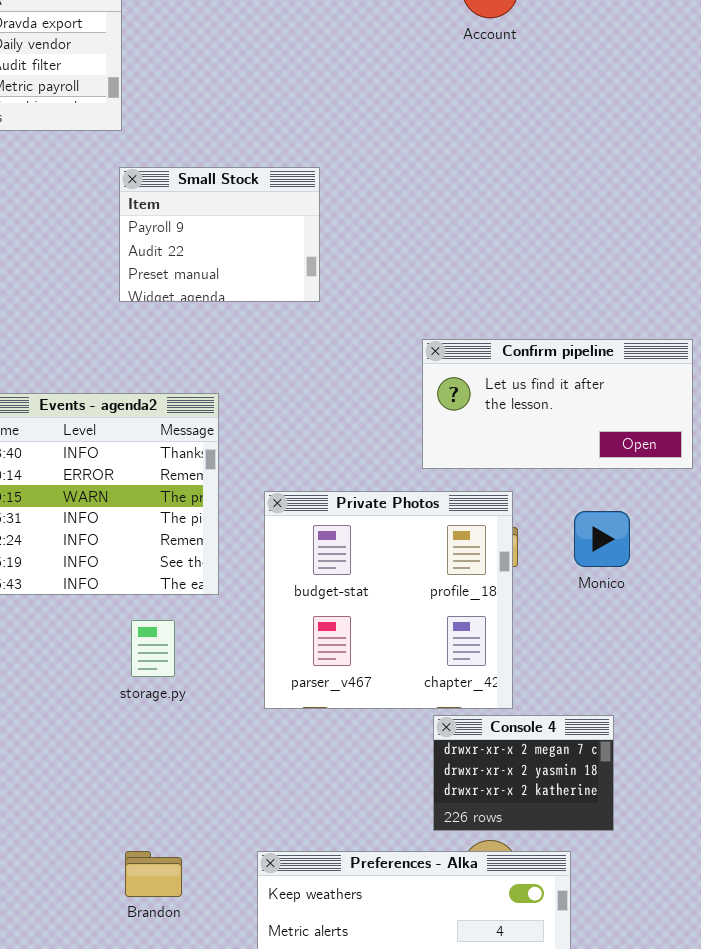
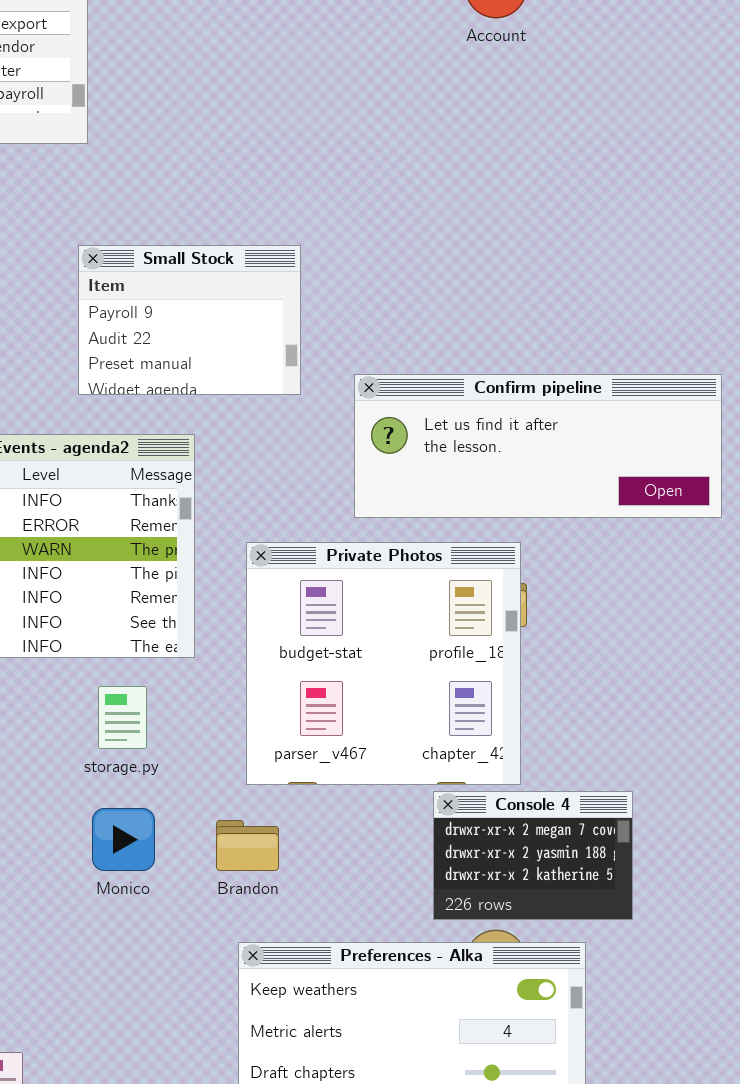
Small Stock: [119,167,320,302] -> [78,245,301,395], moved
Confirm pipeline: [422,339,693,469] -> [354,374,722,518], resized
Monico: [574,511,630,567] -> [92,808,155,871], moved
Brandon: [125,851,182,897] -> [216,820,279,871], moved

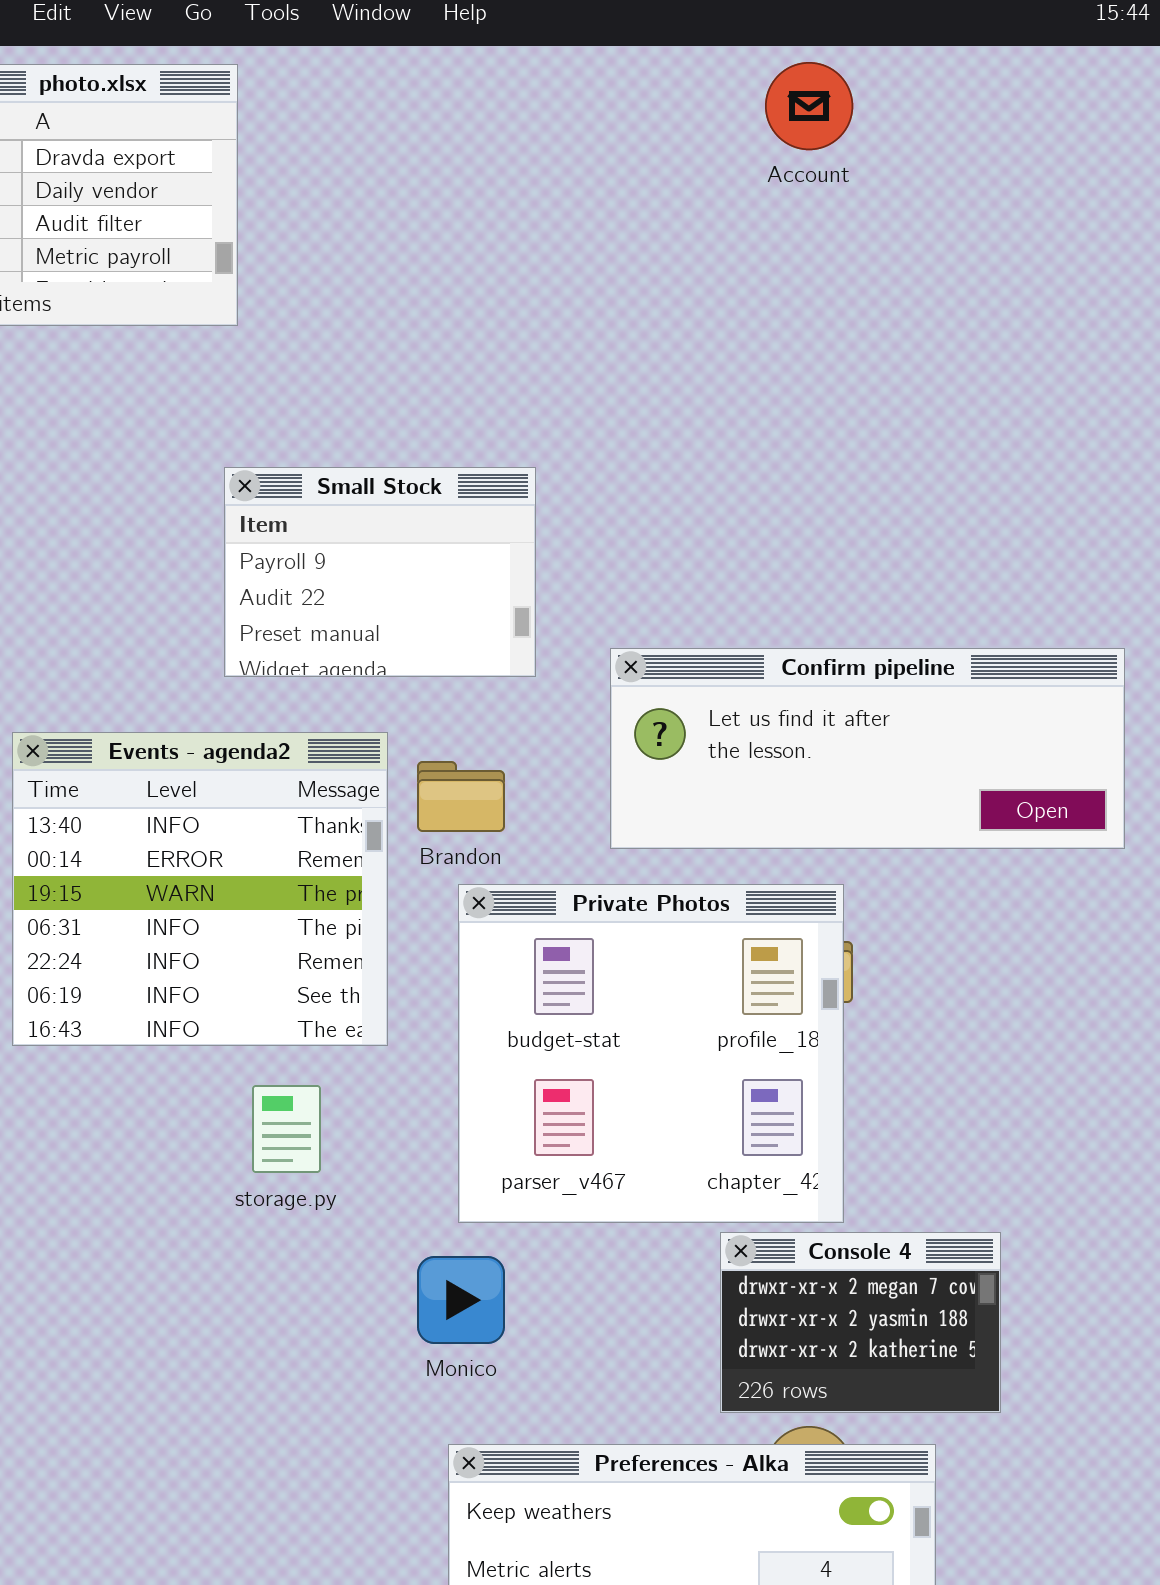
Monico: [92,808,155,871] -> [417,1256,505,1344], moved
Brandon: [216,820,279,871] -> [417,761,505,832], moved

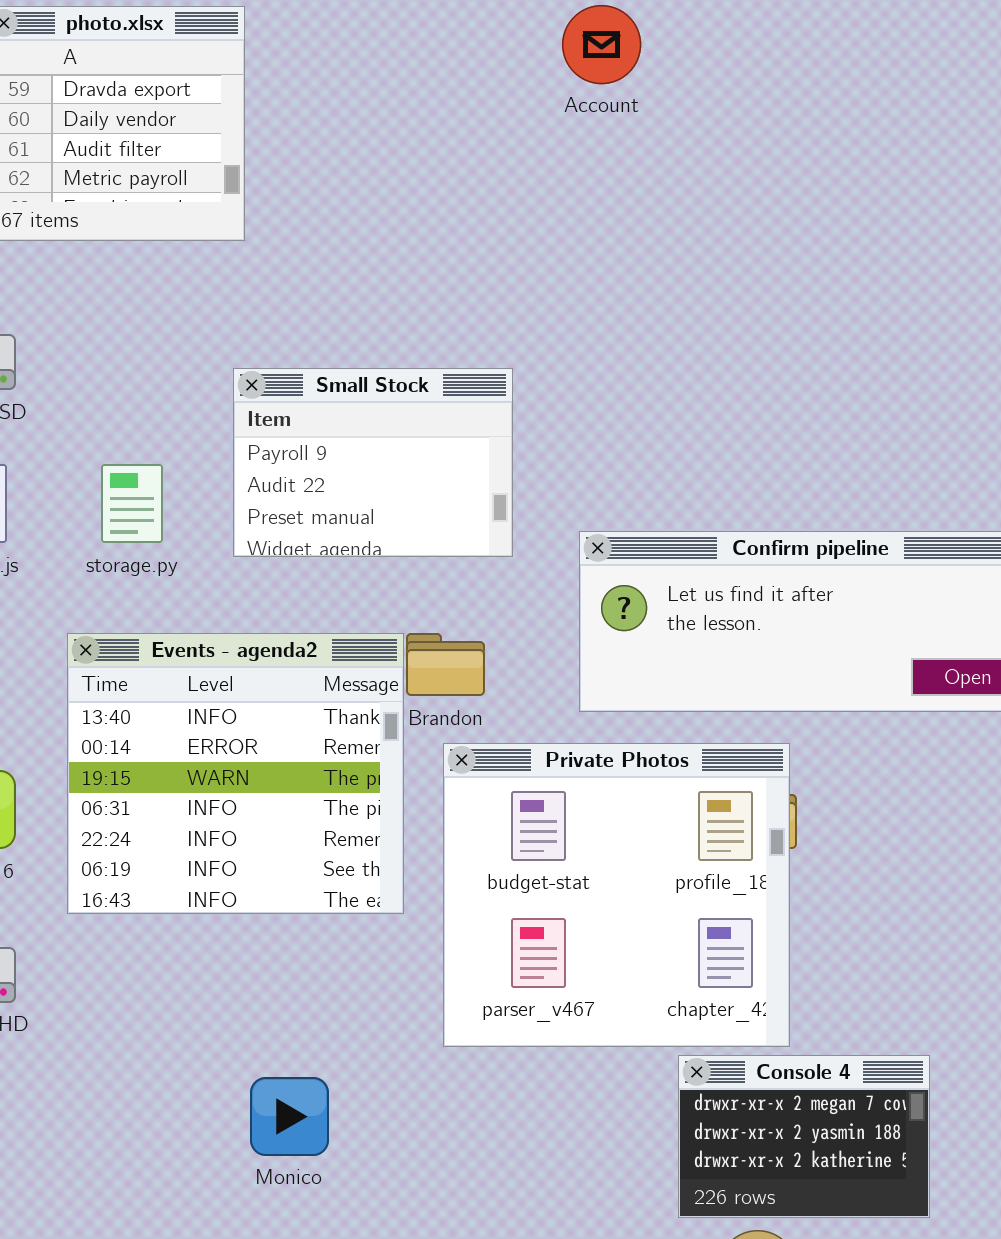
Account: [765,62,853,150] -> [562,5,641,84], moved
Events - agenda2: [12,732,388,1046] -> [67,633,404,914], moved
storage.py: [252,1085,321,1173] -> [101,464,163,543], moved
Monico: [417,1256,505,1344] -> [250,1077,329,1156], moved

